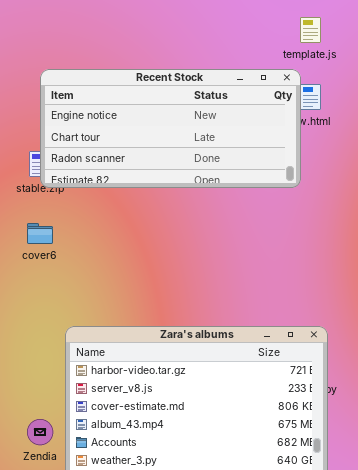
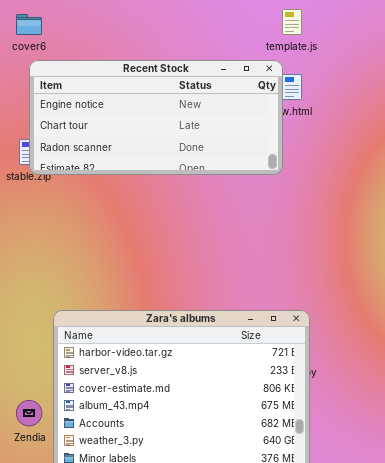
cover6: [27,223,53,244] -> [16,14,42,35], moved

